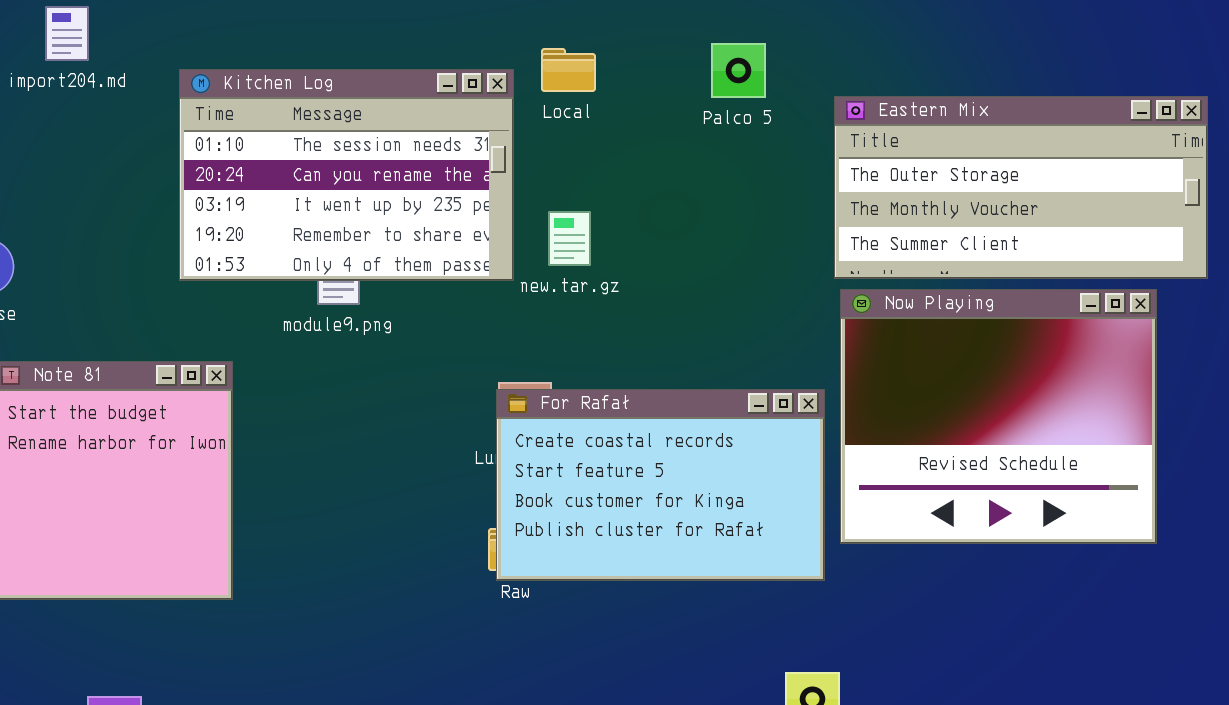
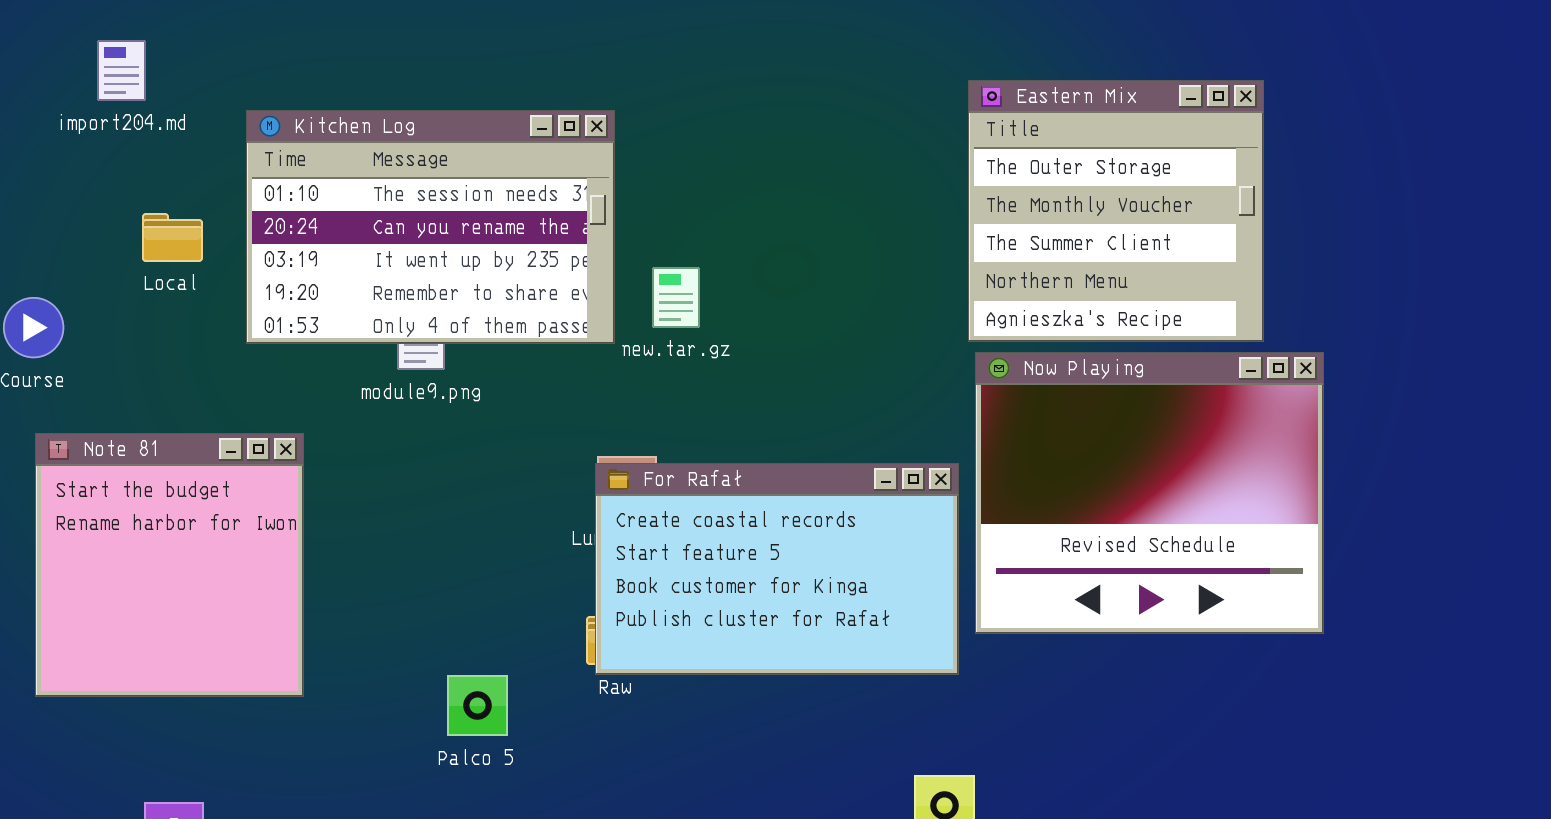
Palco 5: [711,43,766,98] -> [447,675,508,736], moved
Local: [541,48,596,92] -> [142,213,203,262], moved
Eastern Mix: [834,96,1208,279] -> [968,80,1264,342], resized

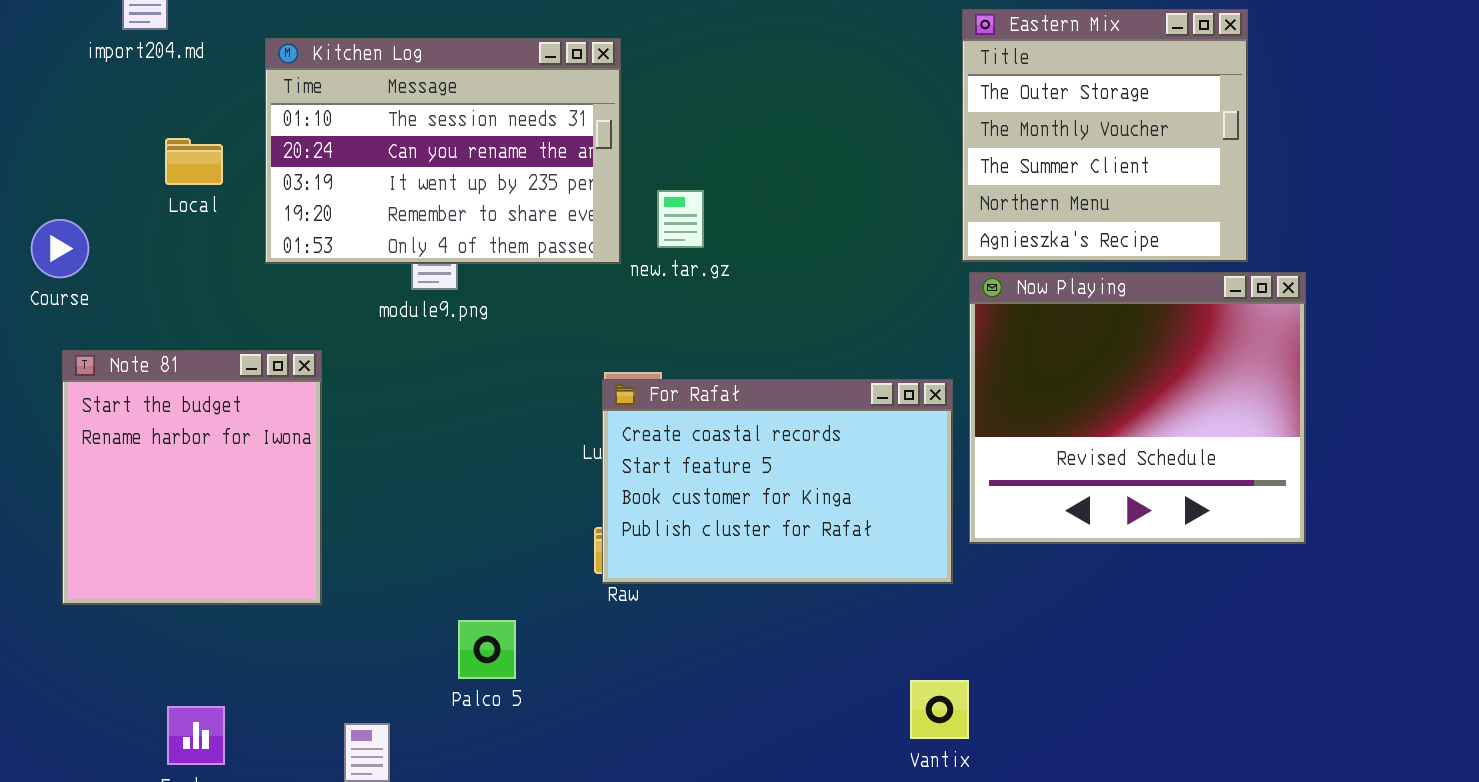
Palco 5: [447,675,508,736] -> [458,620,516,679], moved

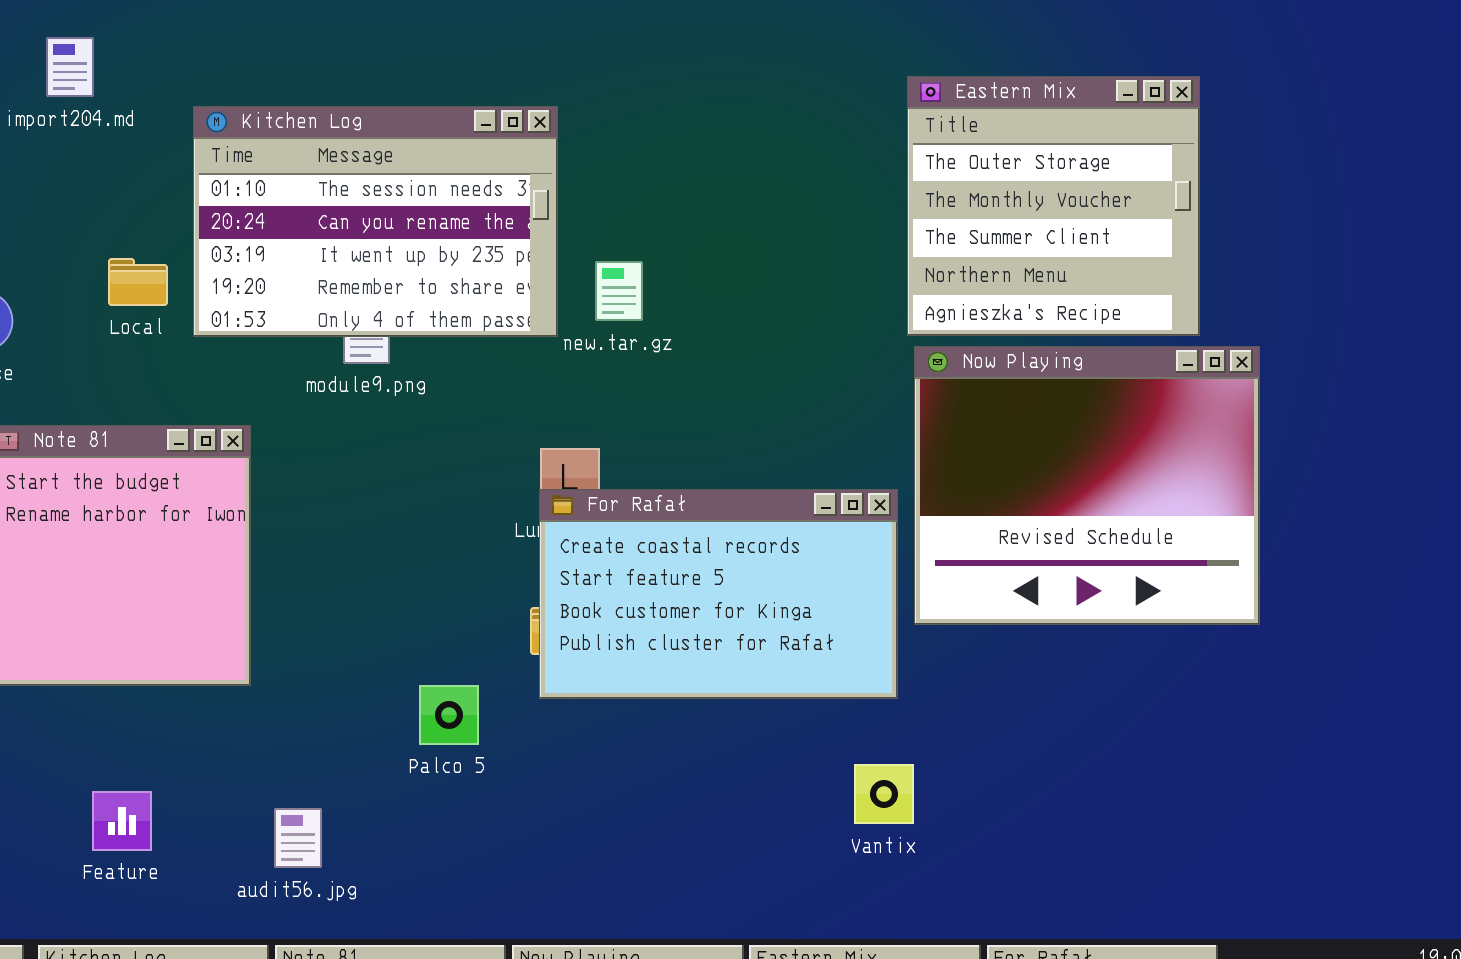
Local: [165,138,223,185] -> [108,258,168,306], moved
For Rafał: [602,379,953,584] -> [539,489,898,699], moved
Palco 5: [458,620,516,679] -> [419,685,479,745], moved

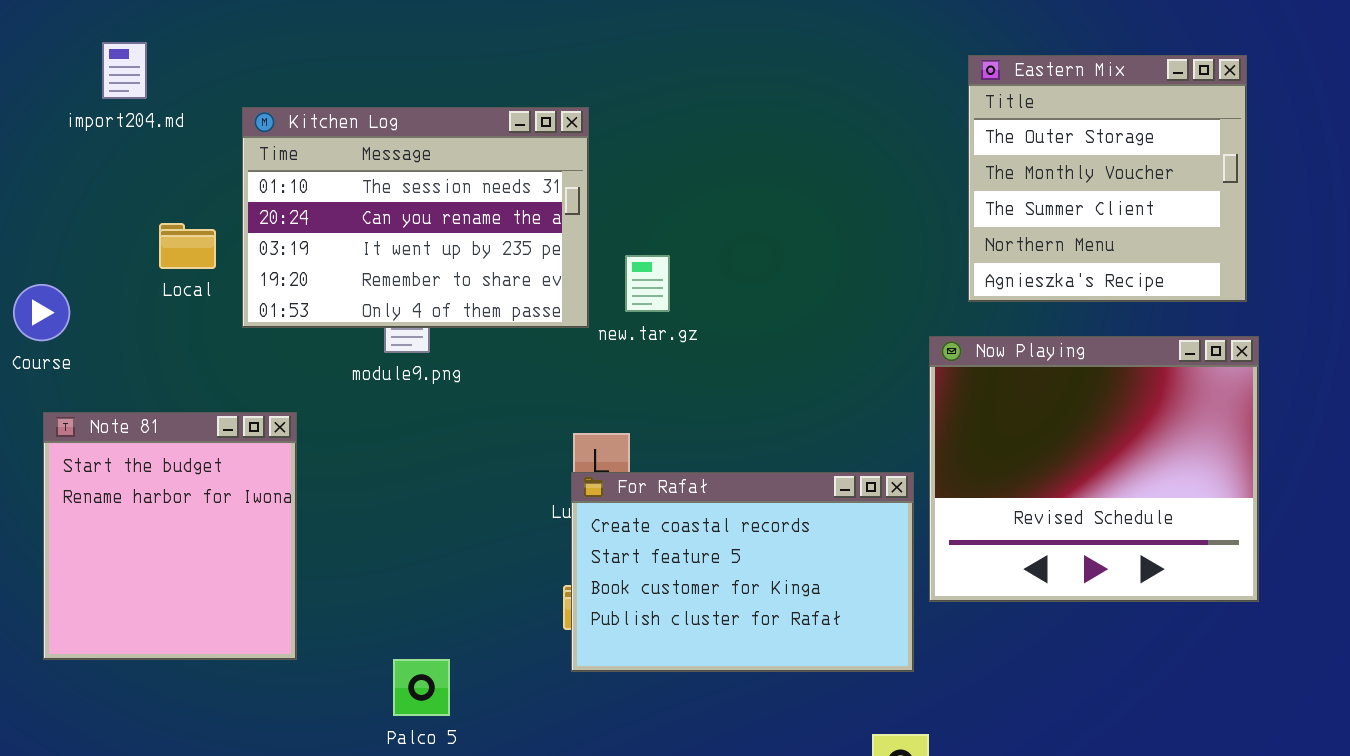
Eastern Mix: [907,76,1200,336] -> [968,55,1247,302], moved
Local: [108,258,168,306] -> [159,223,216,269], moved
Palco 5: [419,685,479,745] -> [393,659,450,716], moved

